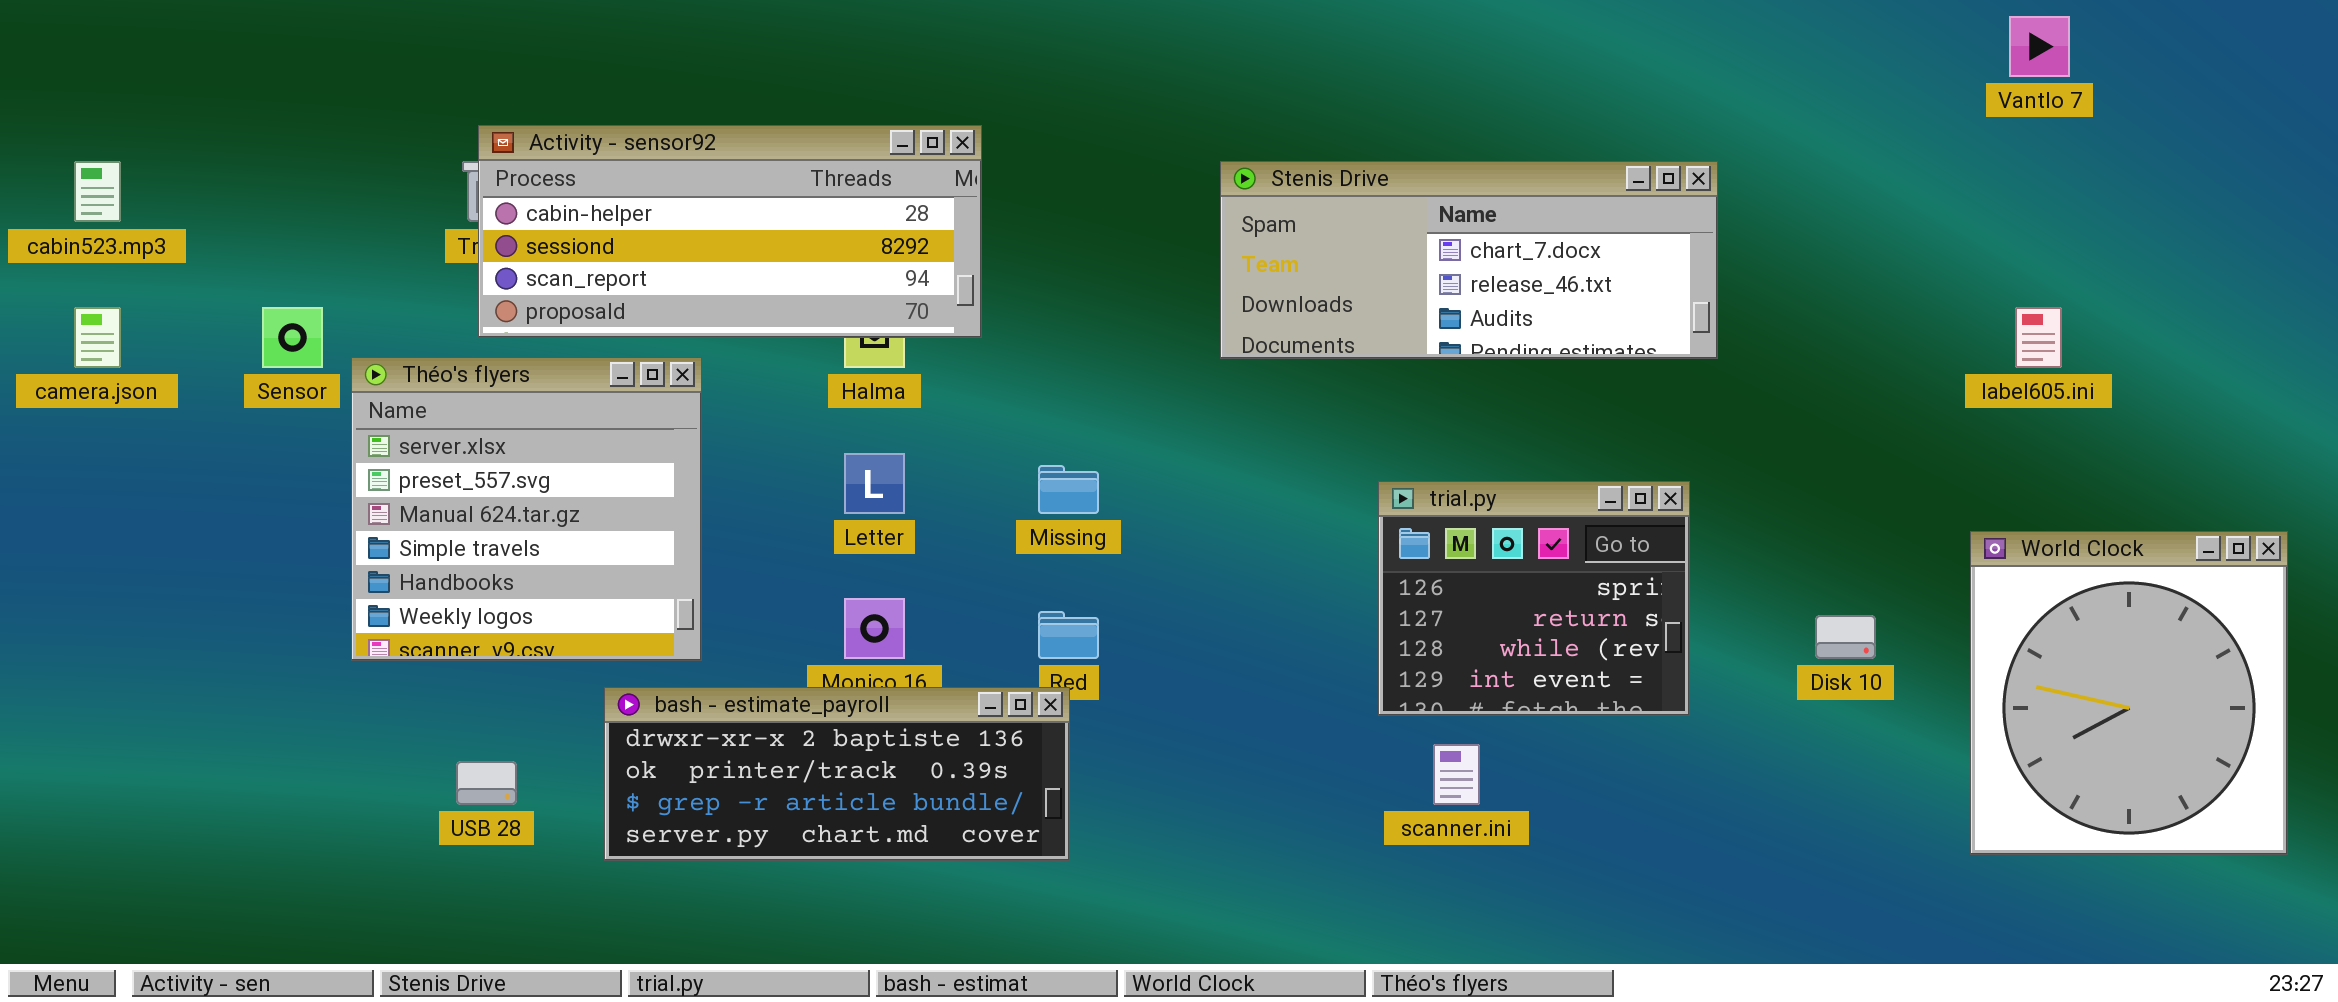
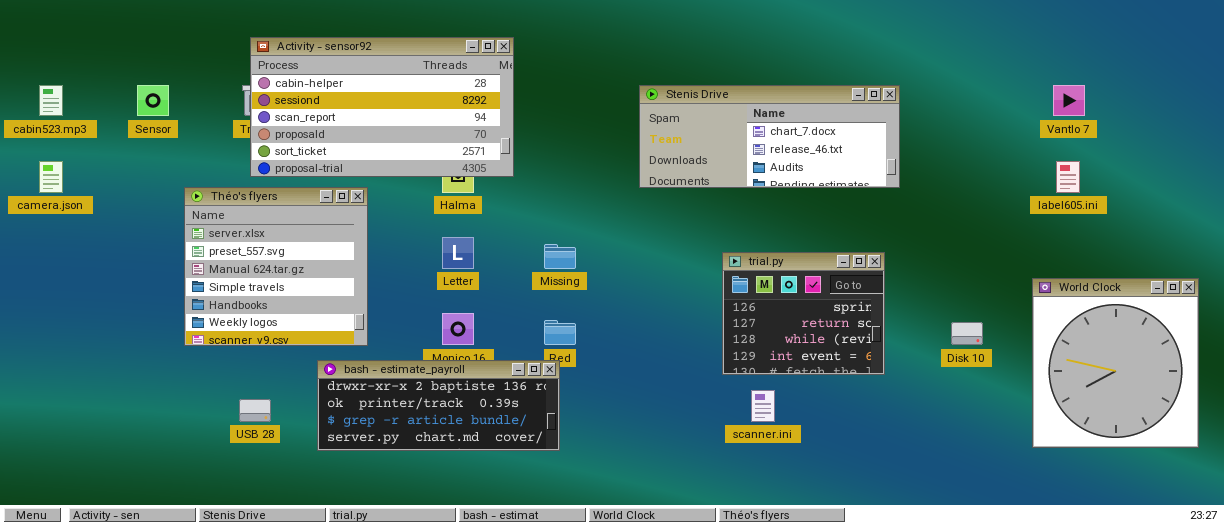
Vantlo 7: [2009,16,2070,77] -> [1053,85,1085,116], moved
Activity - sensor92: [478,125,982,338] -> [250,37,514,177], resized
Sensor: [262,307,323,368] -> [137,85,169,116], moved

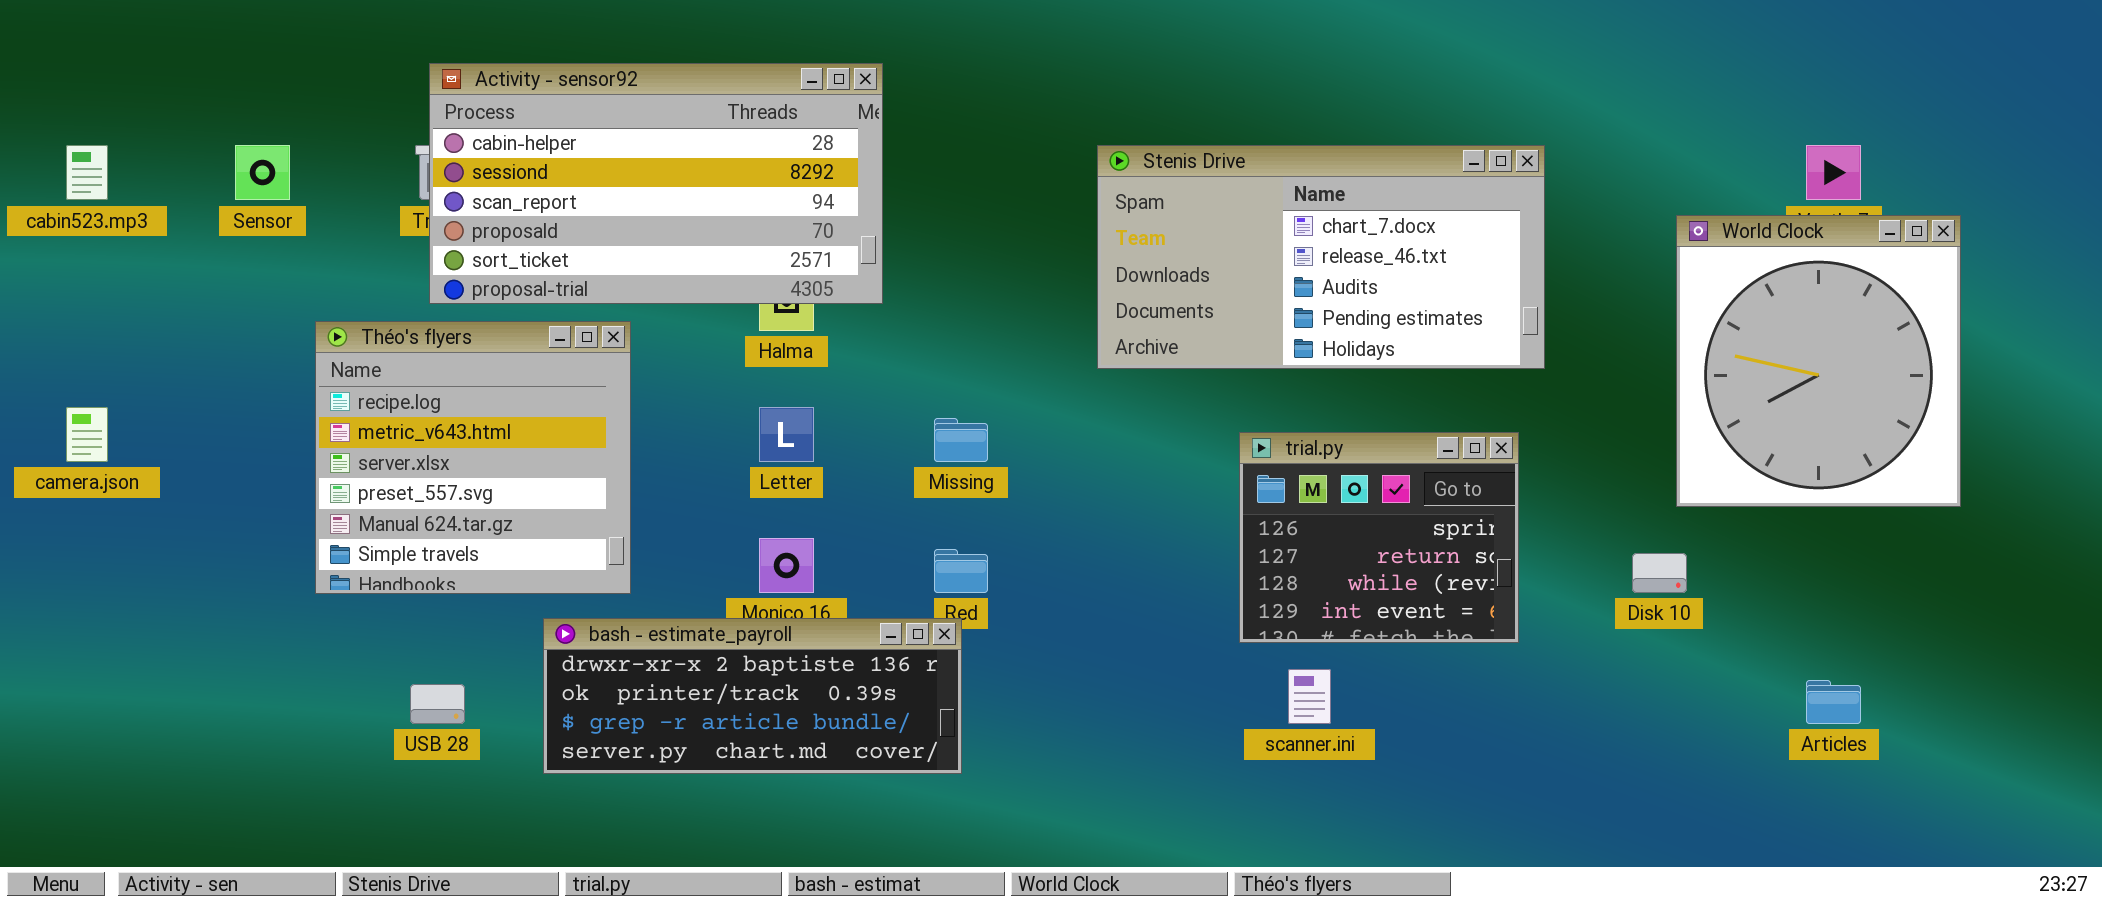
Stenis Drive: [639,85,900,188] -> [1097,145,1545,369], resized
camera.json: [39,161,63,193] -> [66,407,108,462], moved
Théo's flyers: [184,187,368,346] -> [315,321,631,594], scrolled up 2 rows
World Clock: [1032,278,1199,448] -> [1676,215,1961,507], moved

